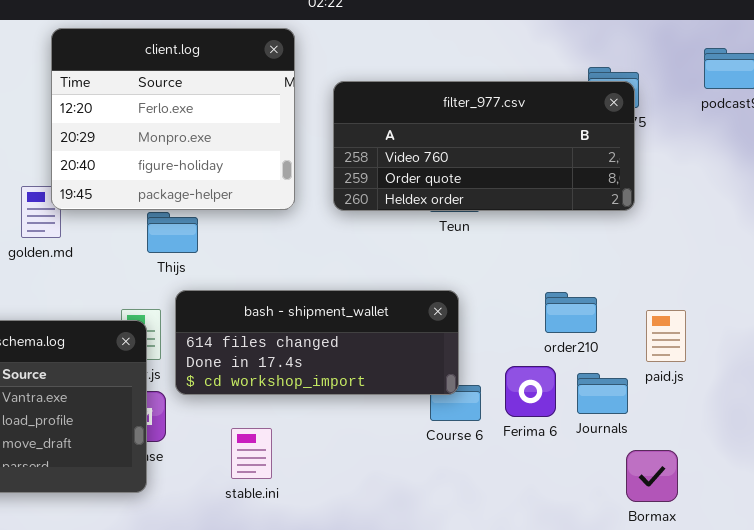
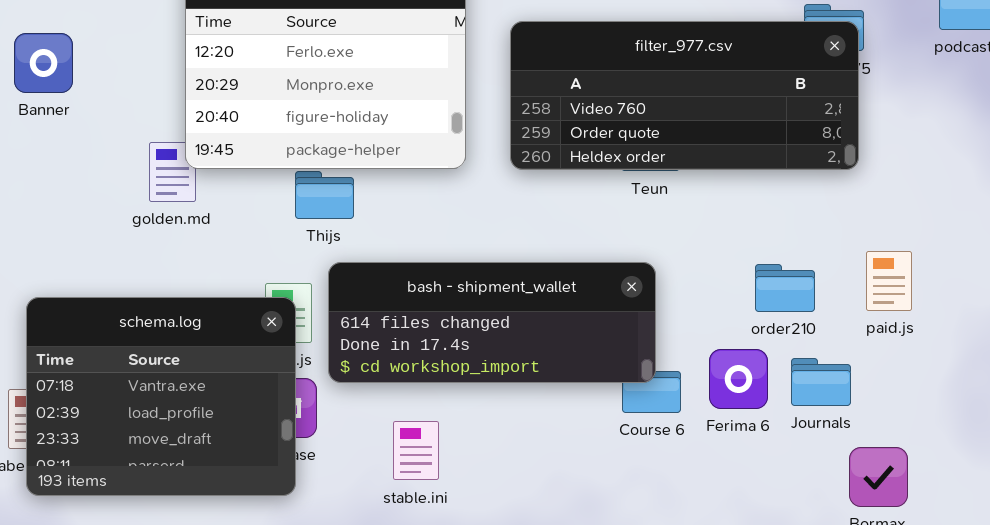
paid.js: [646,310,686,362] -> [866,251,912,311], moved

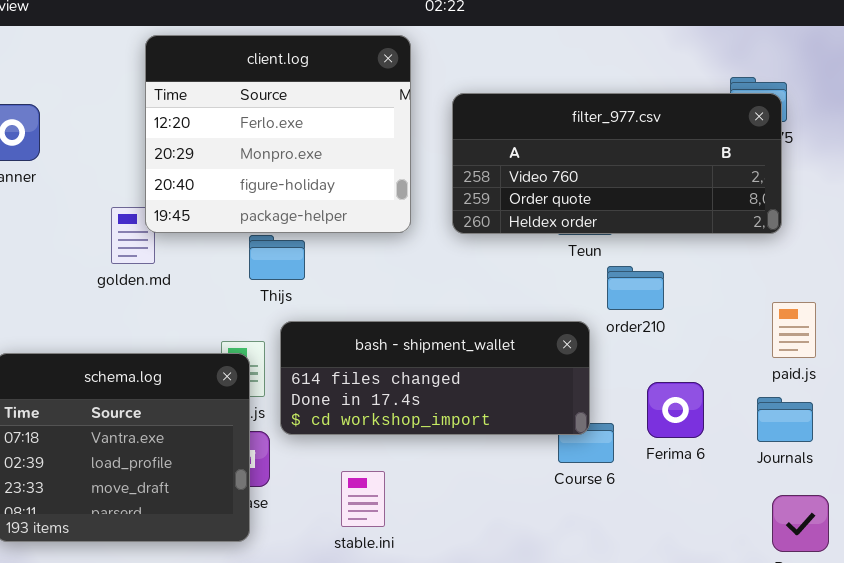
paid.js: [866,251,912,311] -> [772,302,816,358], moved
order210: [755,264,815,312] -> [607,266,664,310], moved
Ferima 6: [709,349,768,409] -> [647,382,704,438], moved
Journals: [791,358,851,406] -> [757,397,813,442], moved

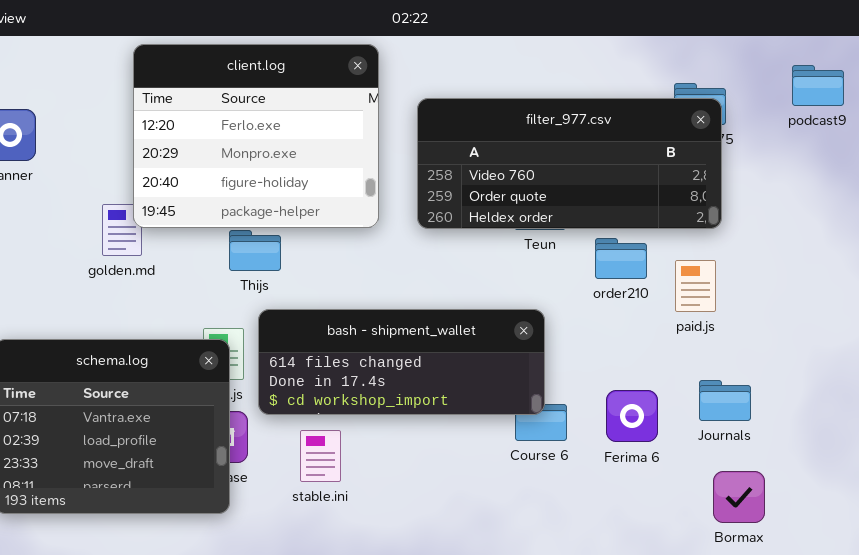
order210: [607,266,664,310] -> [595,238,647,279], moved
paid.js: [772,302,816,358] -> [675,260,716,312], moved
Ferima 6: [647,382,704,438] -> [606,390,658,442], moved
stable.ini: [341,471,385,527] -> [300,430,341,482], moved

